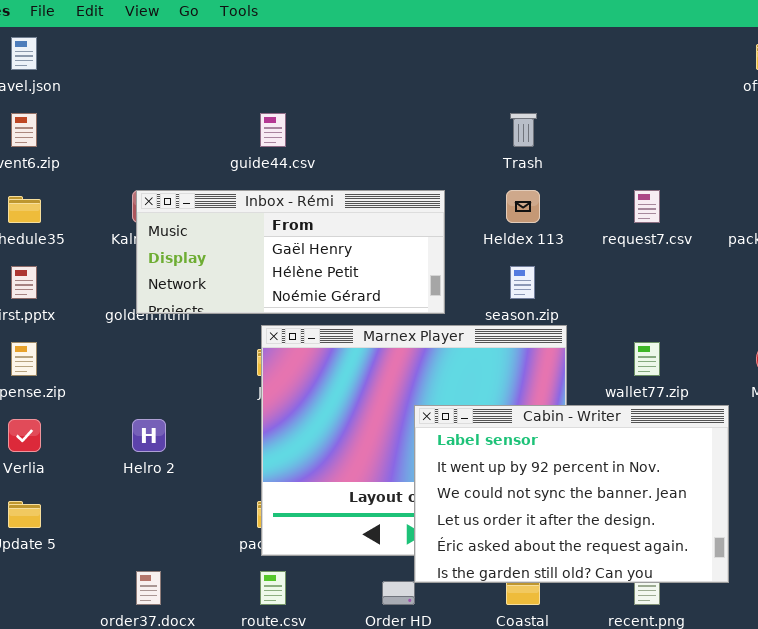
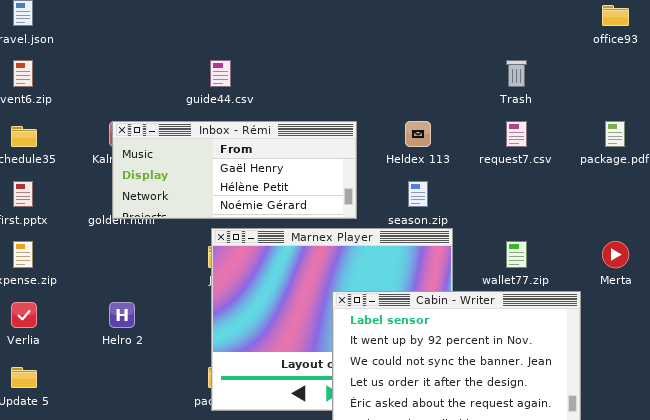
Trash: [510,113,537,147] -> [506,60,527,87], moved

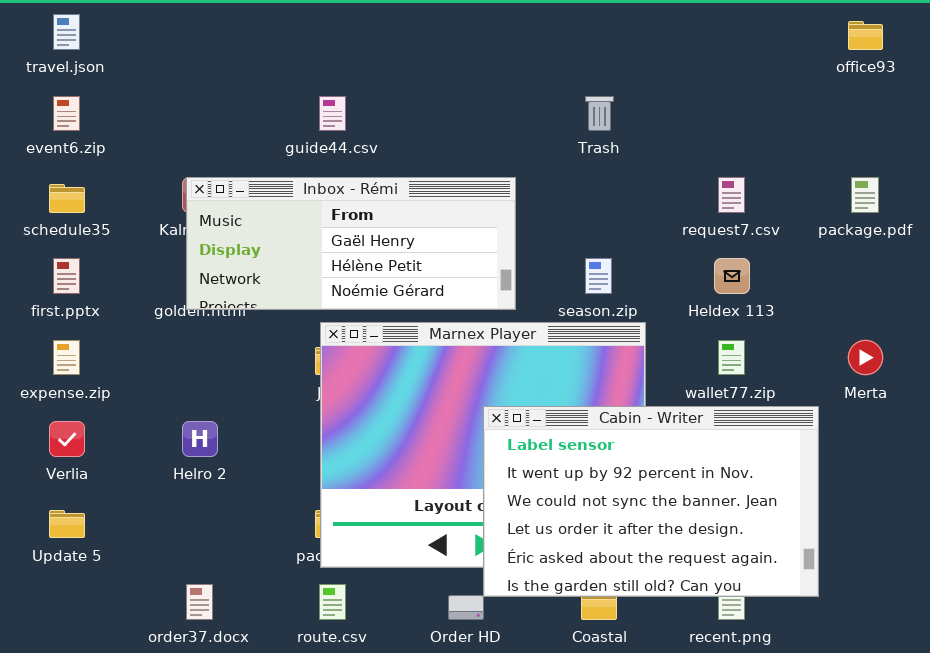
Trash: [506,60,527,87] -> [585,96,614,131], moved
Heldex 113: [405,121,431,147] -> [714,258,750,294], moved

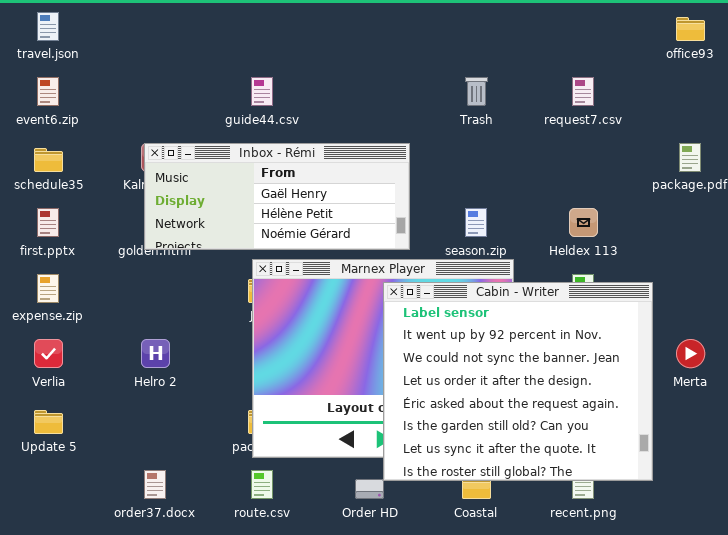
request7.csv: [718,177,745,213] -> [572,77,594,106], moved
Merta: [848,340,883,375] -> [676,339,705,368], moved
Cabin - Writer: [483,406,819,597] -> [383,282,653,481], resized

